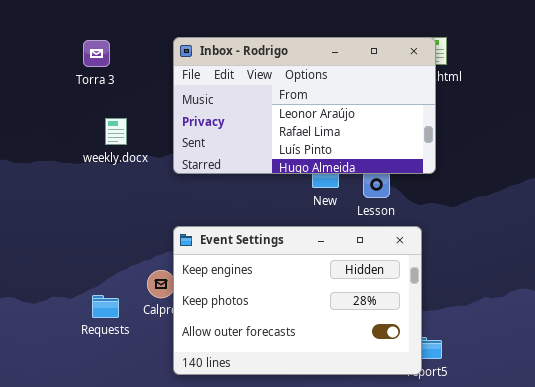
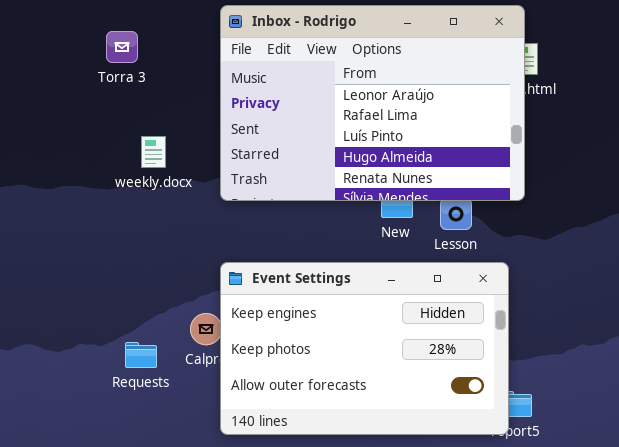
Inbox - Rodrigo: [173,37,436,174] -> [220,5,525,201], resized
Torra 3: [83,40,110,67] -> [106,31,138,63], moved

